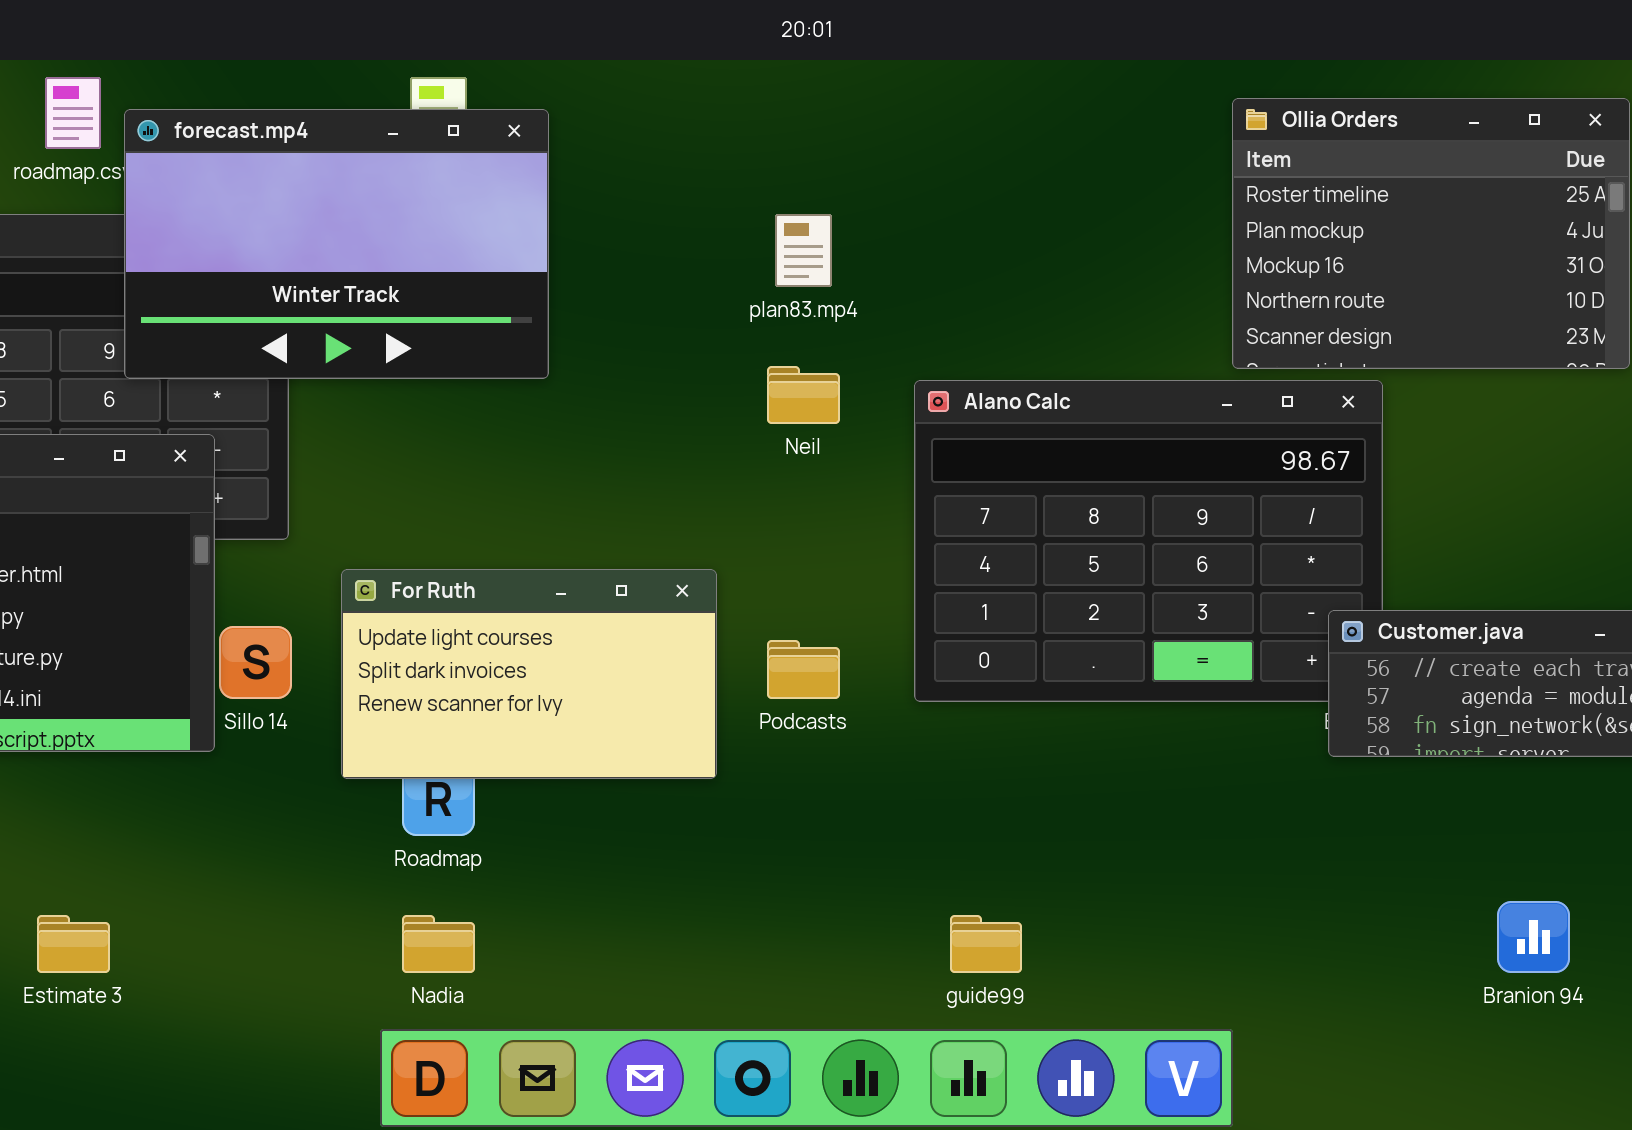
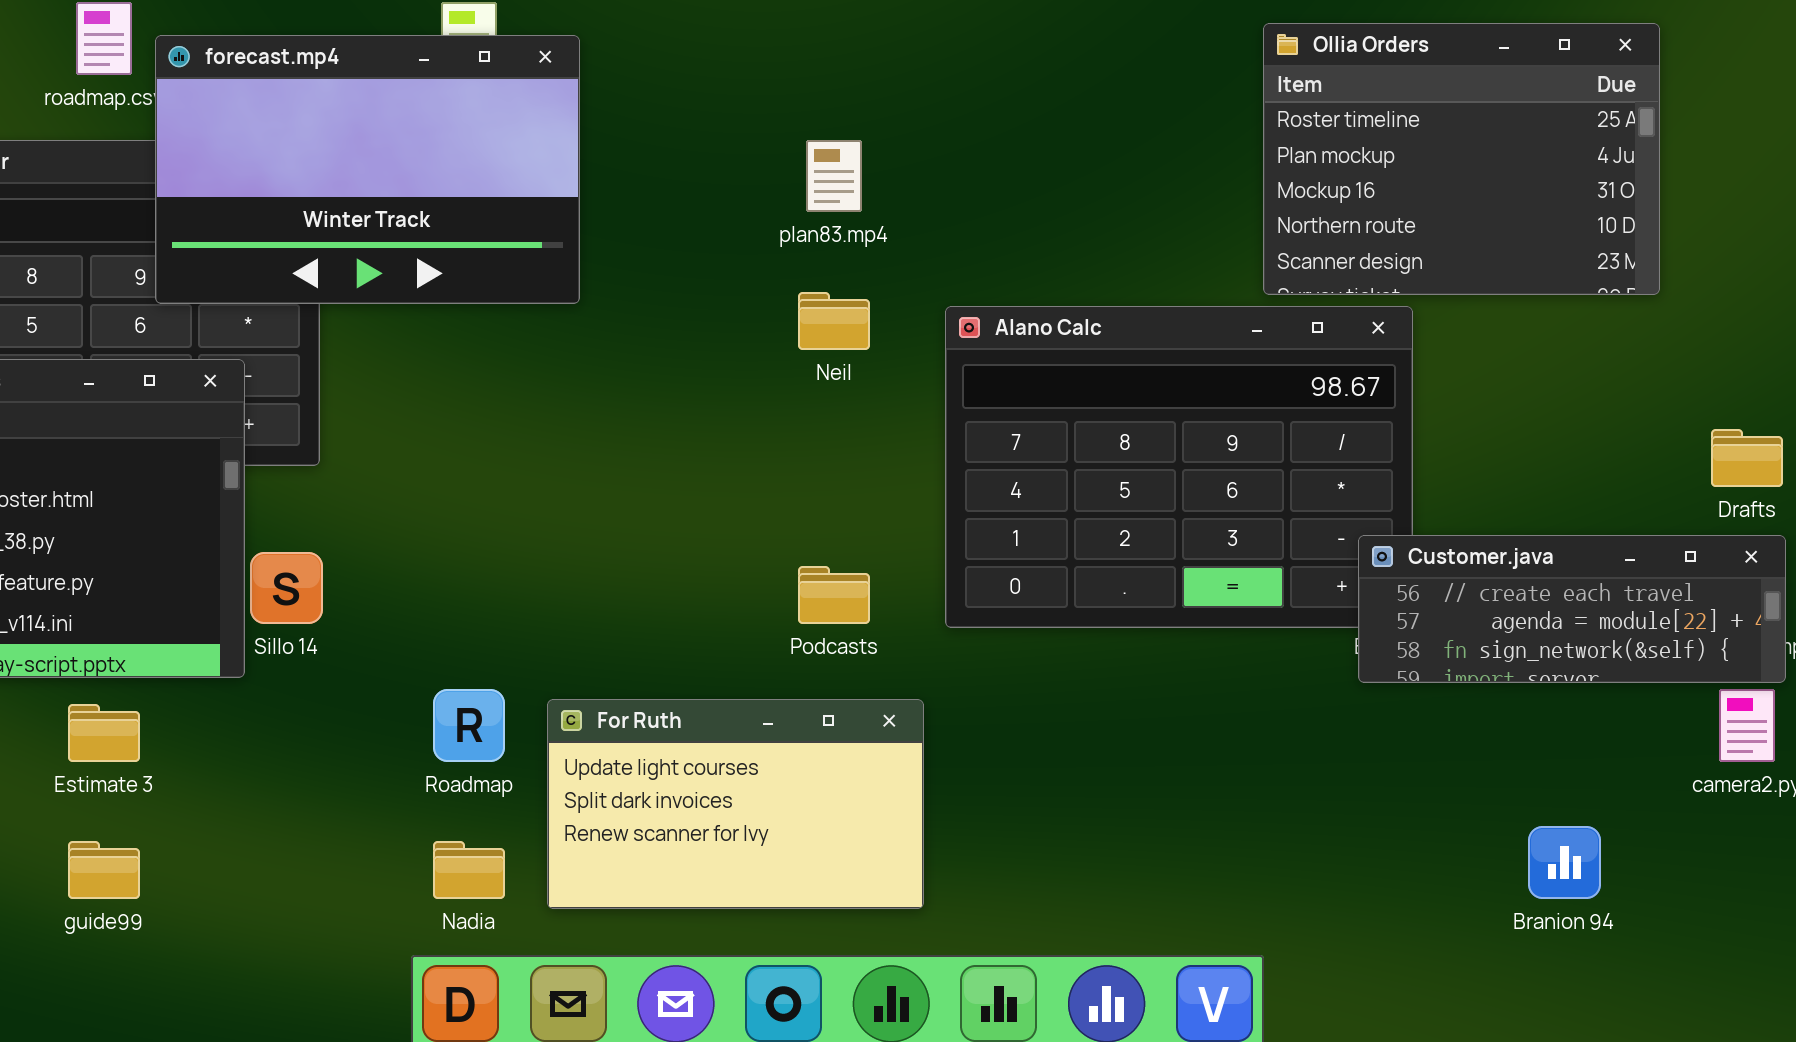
For Ruth: [341,569,717,779] -> [547,699,924,909], moved
Estimate 3: [37,915,110,973] -> [68,704,140,762], moved
guide99: [950,915,1022,973] -> [68,841,140,899], moved

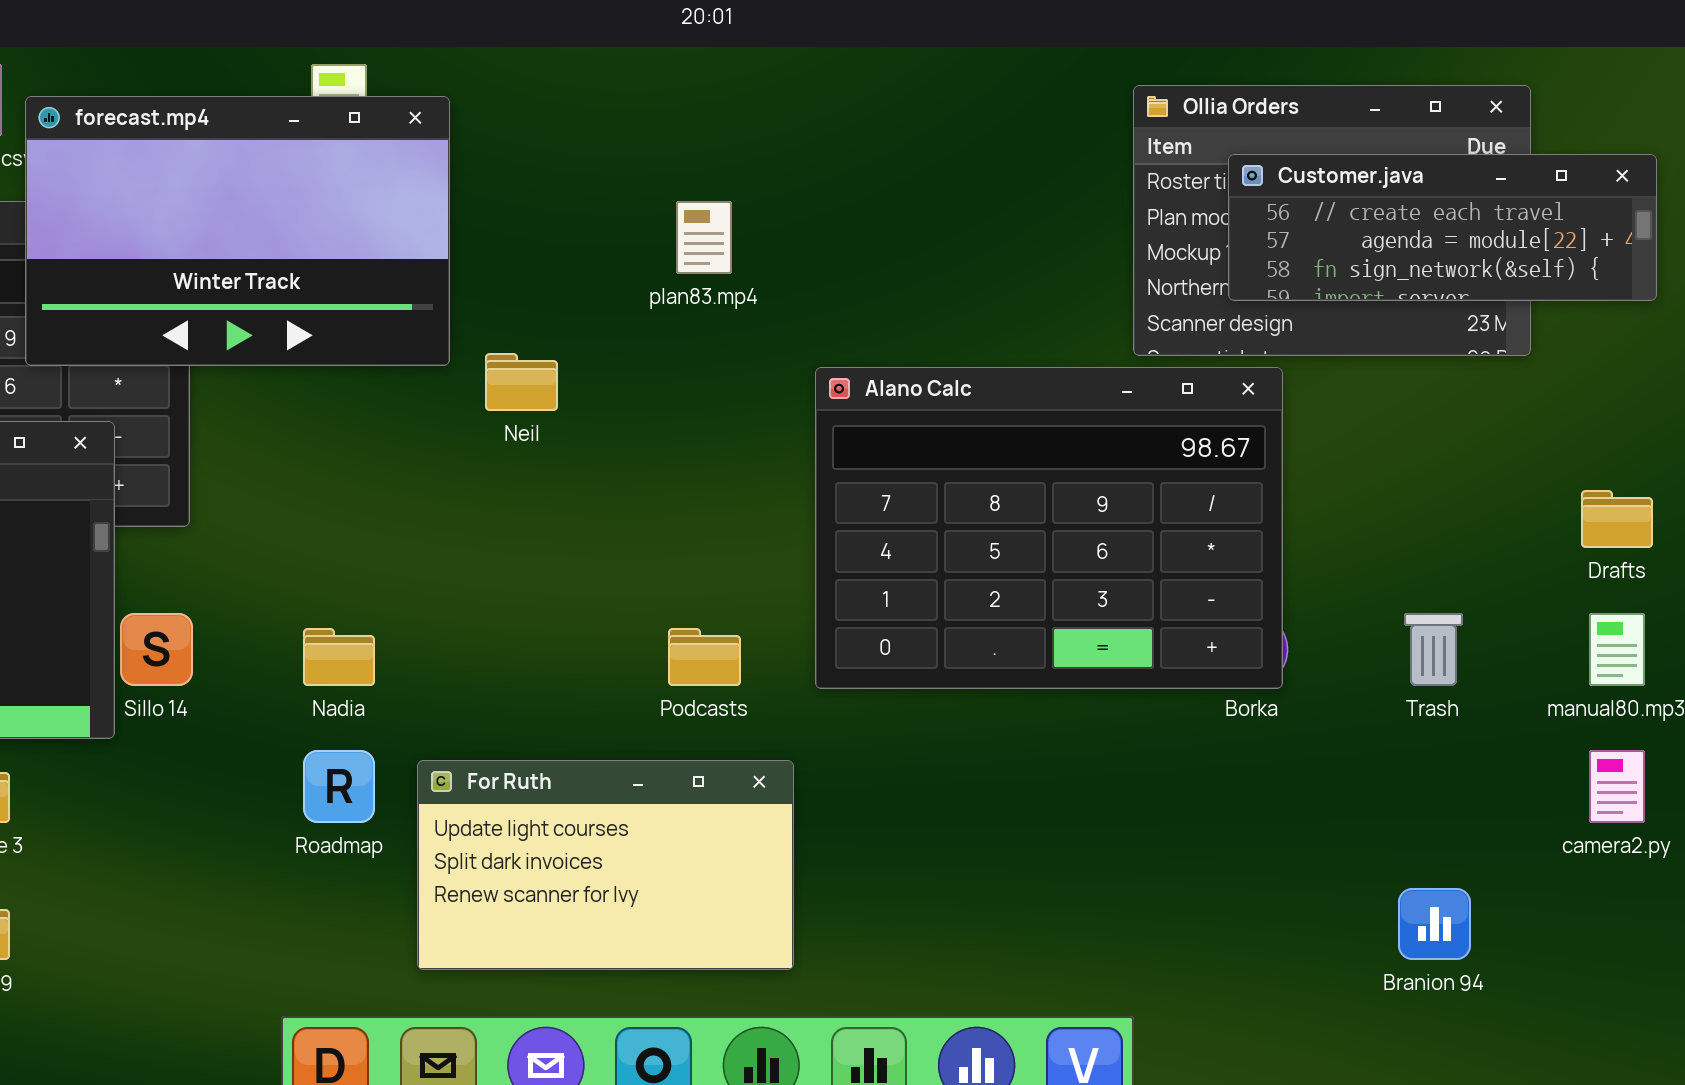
Neil: [798,292,870,350] -> [485,353,558,411], moved
Customer.java: [1358,535,1786,683] -> [1228,154,1657,301], moved
Nadia: [433,841,505,899] -> [303,628,375,686], moved

